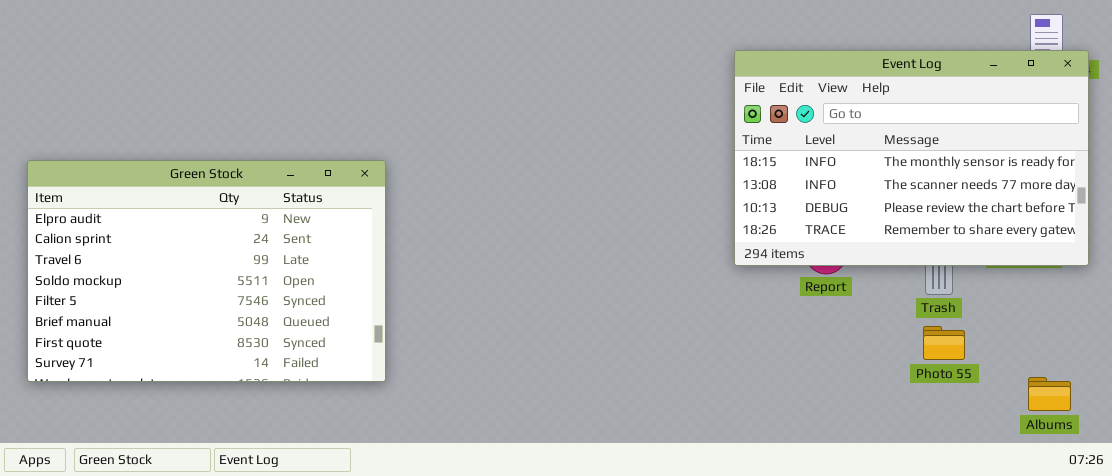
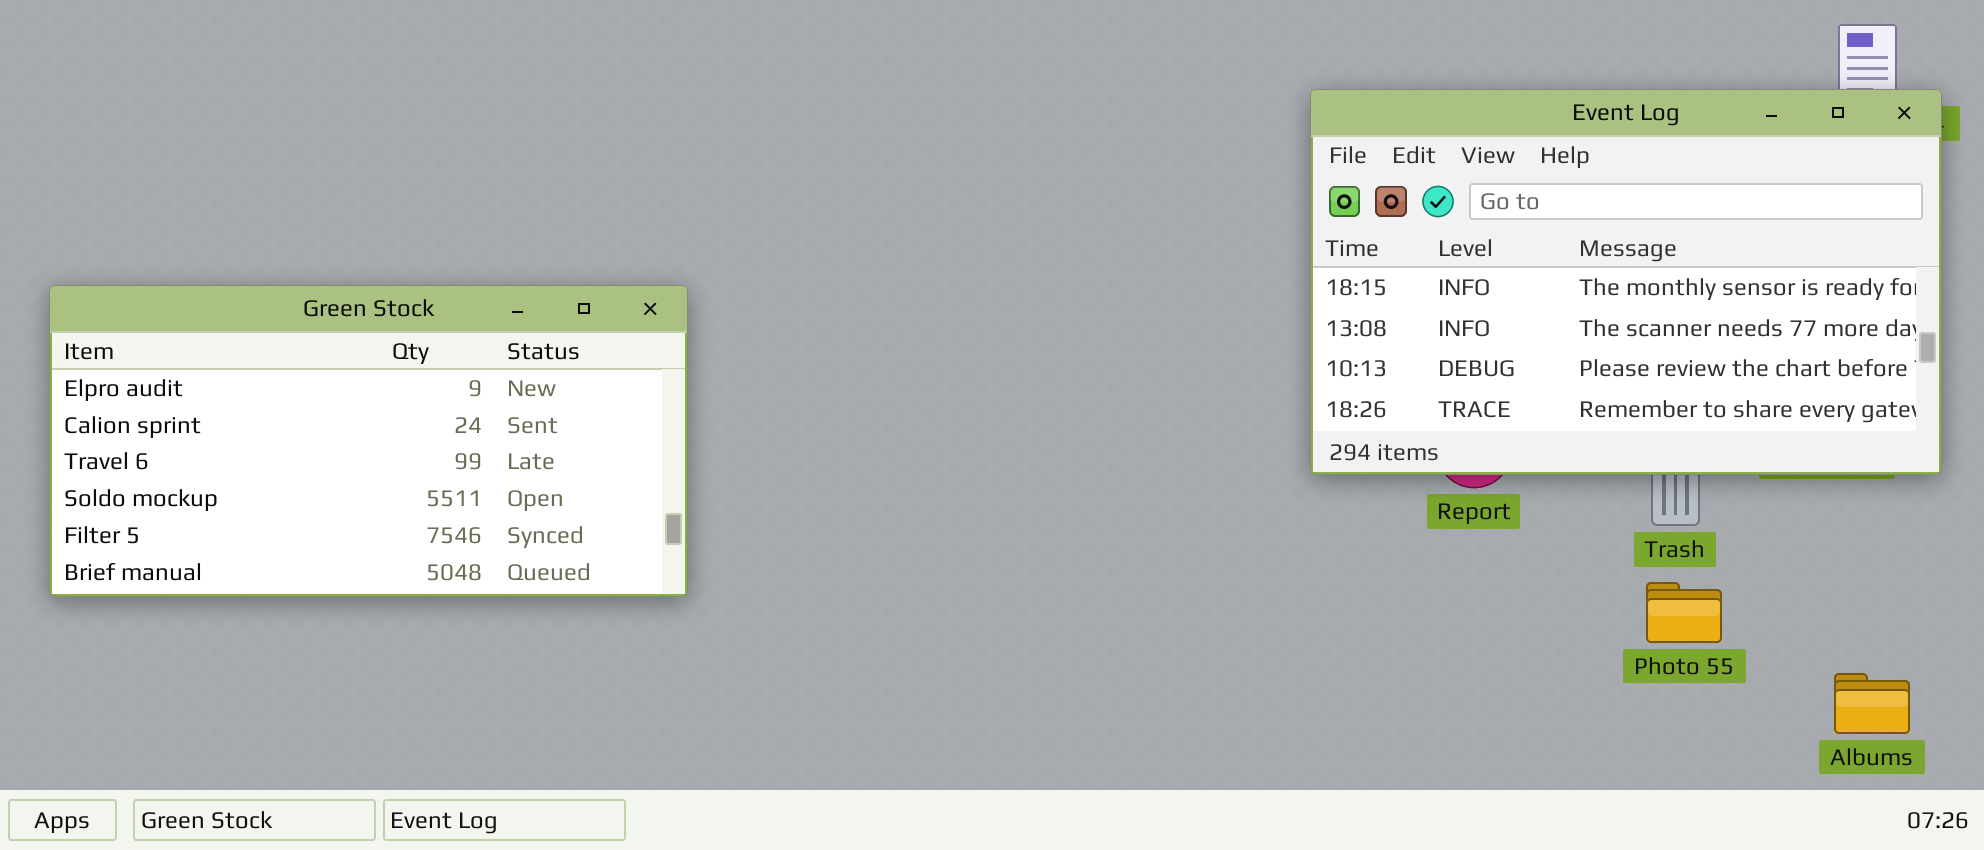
Green Stock: [27,160,386,382] -> [49,285,688,597], resized

